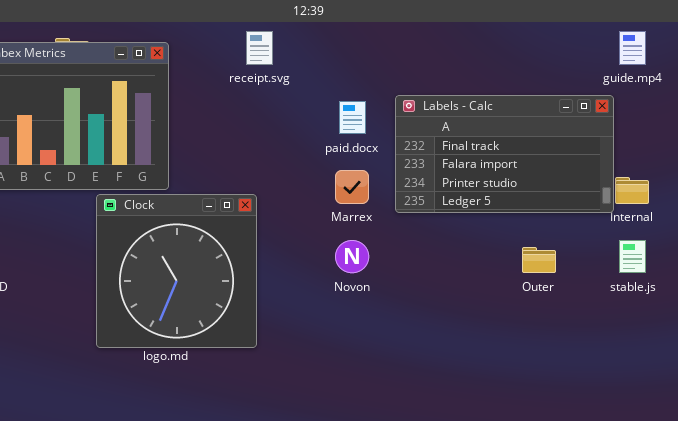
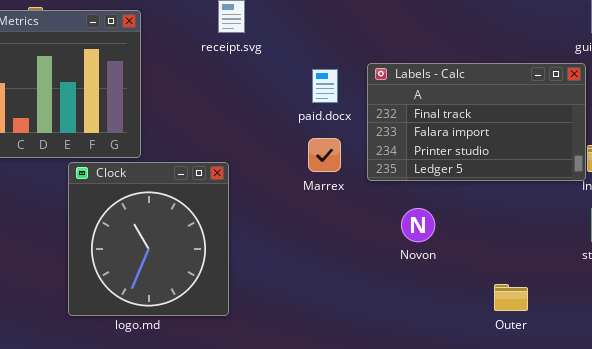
Novon: [335,240,369,273] -> [401,208,435,242], moved
Outer: [522,247,556,273] -> [494,284,528,311], moved

